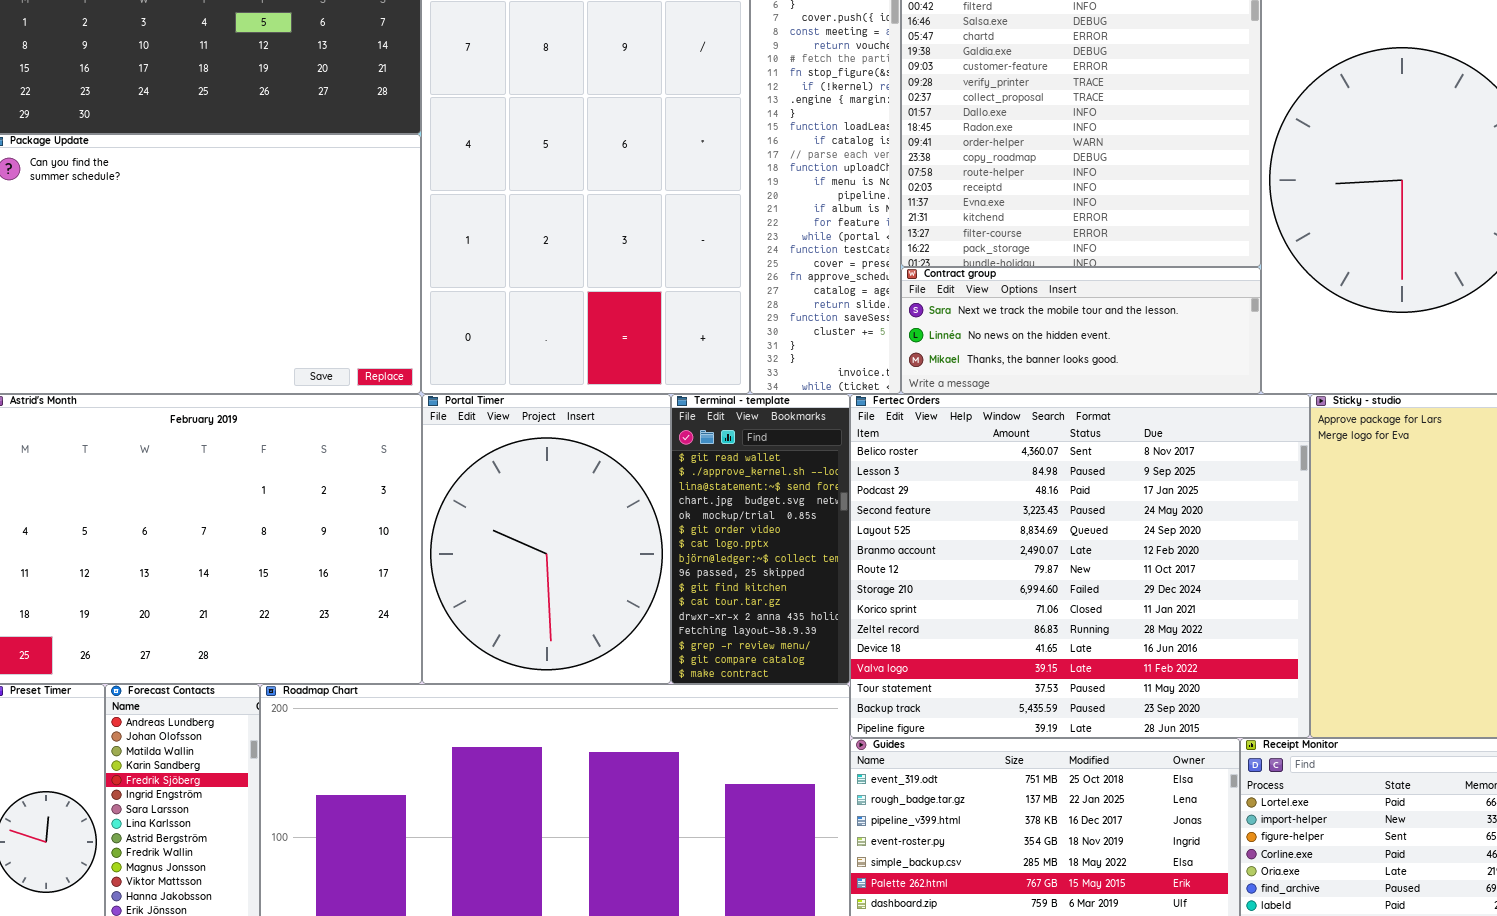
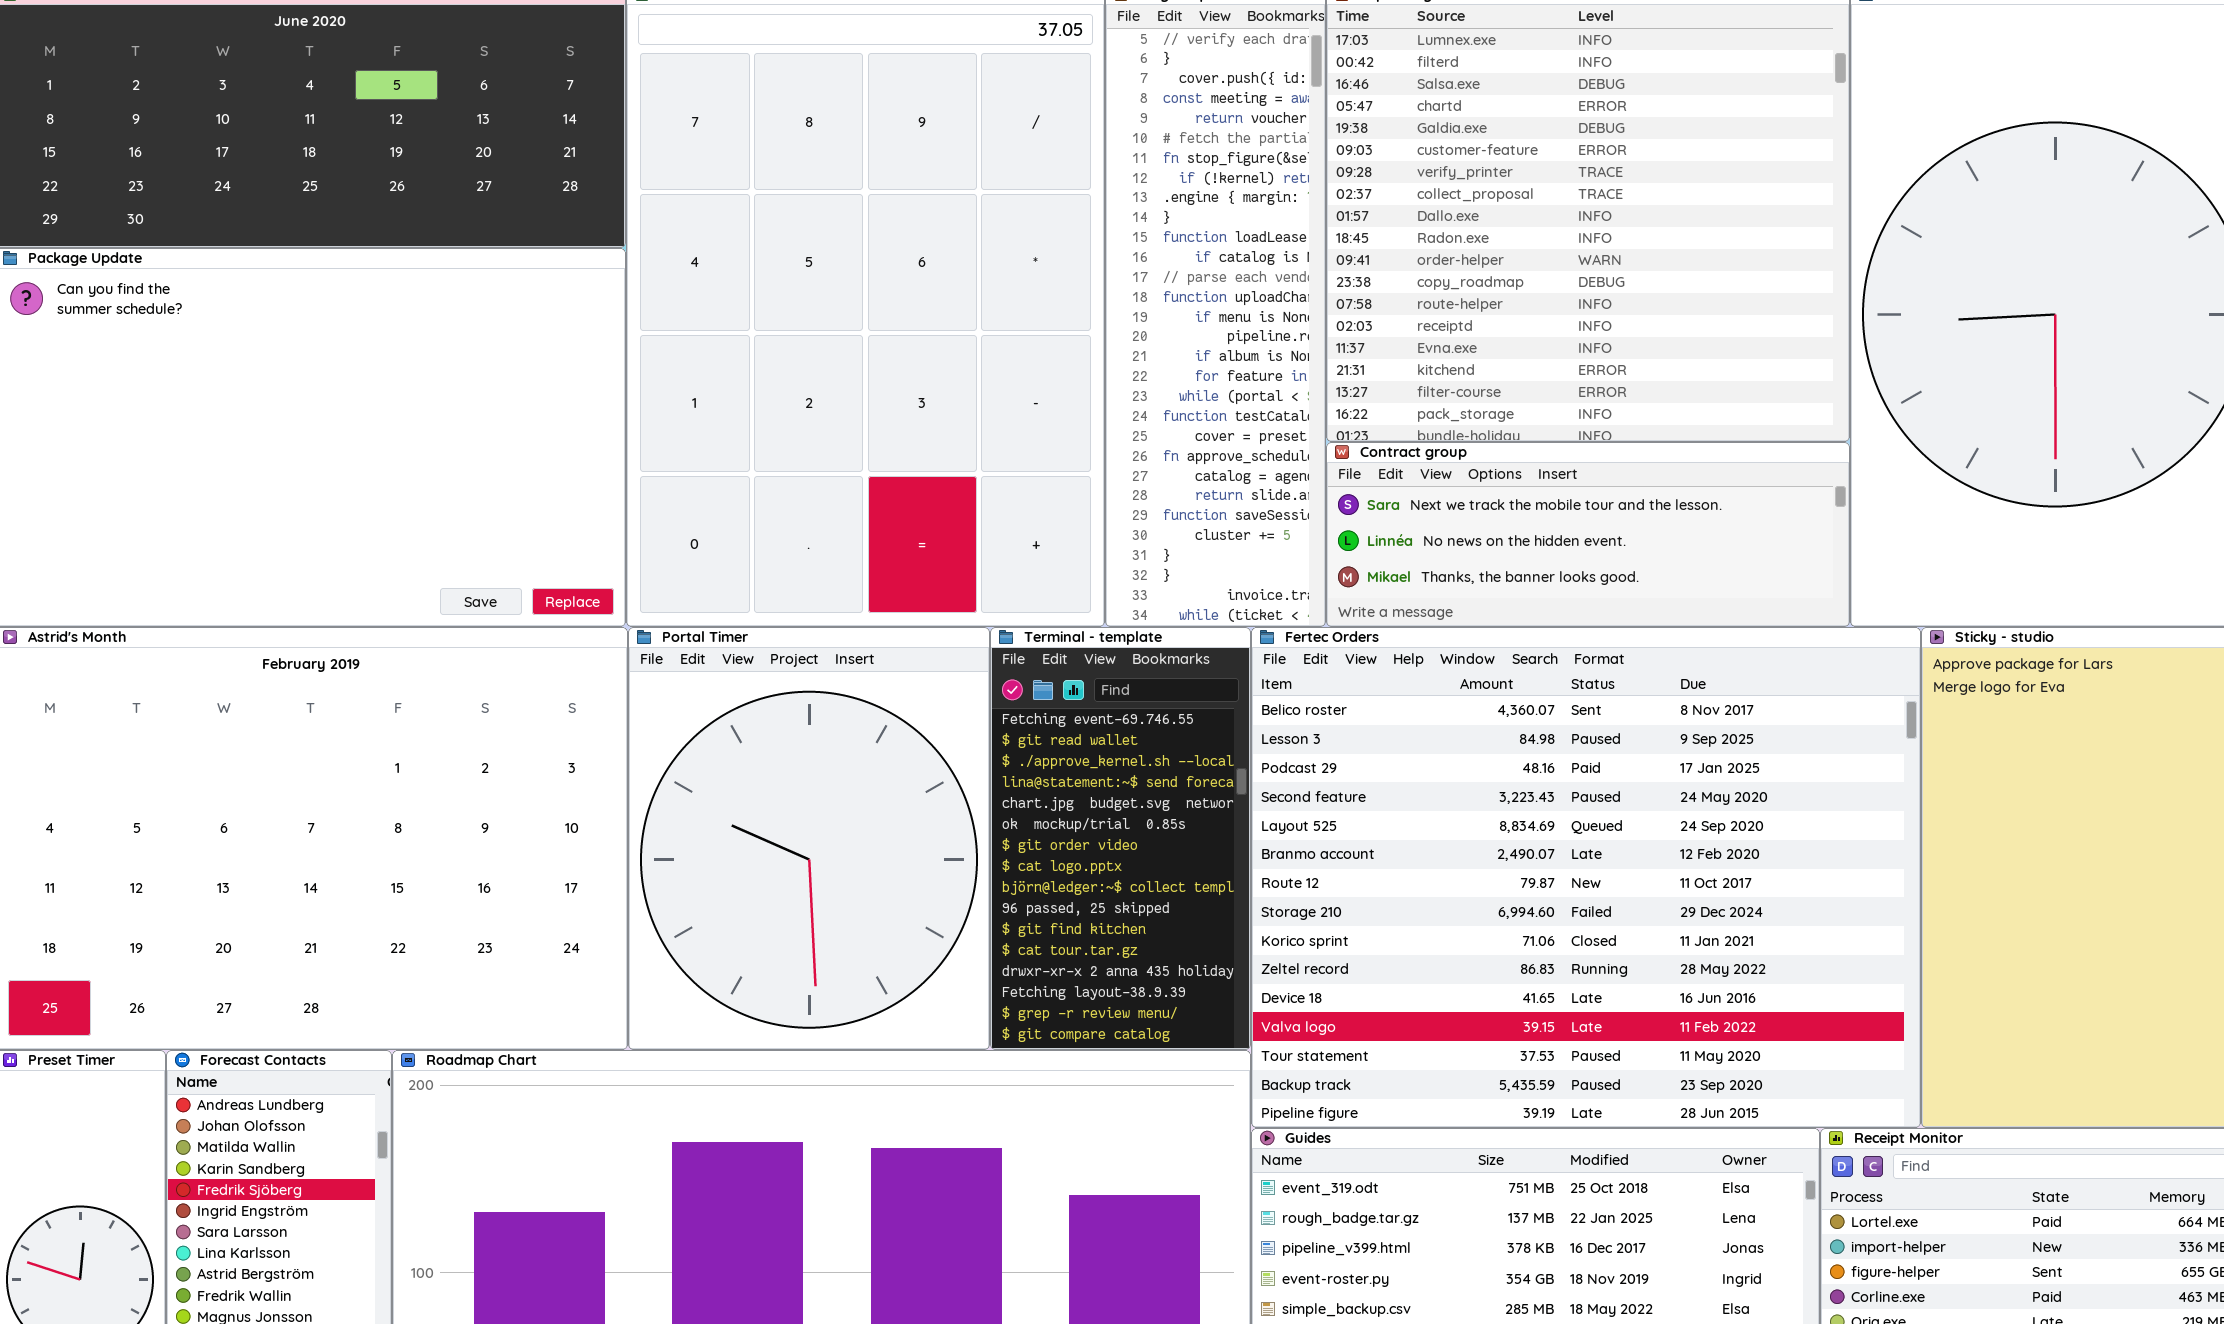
Terminal - template: [671,394,850,684] -> [990,627,1251,1050], scrolled up 1 row

